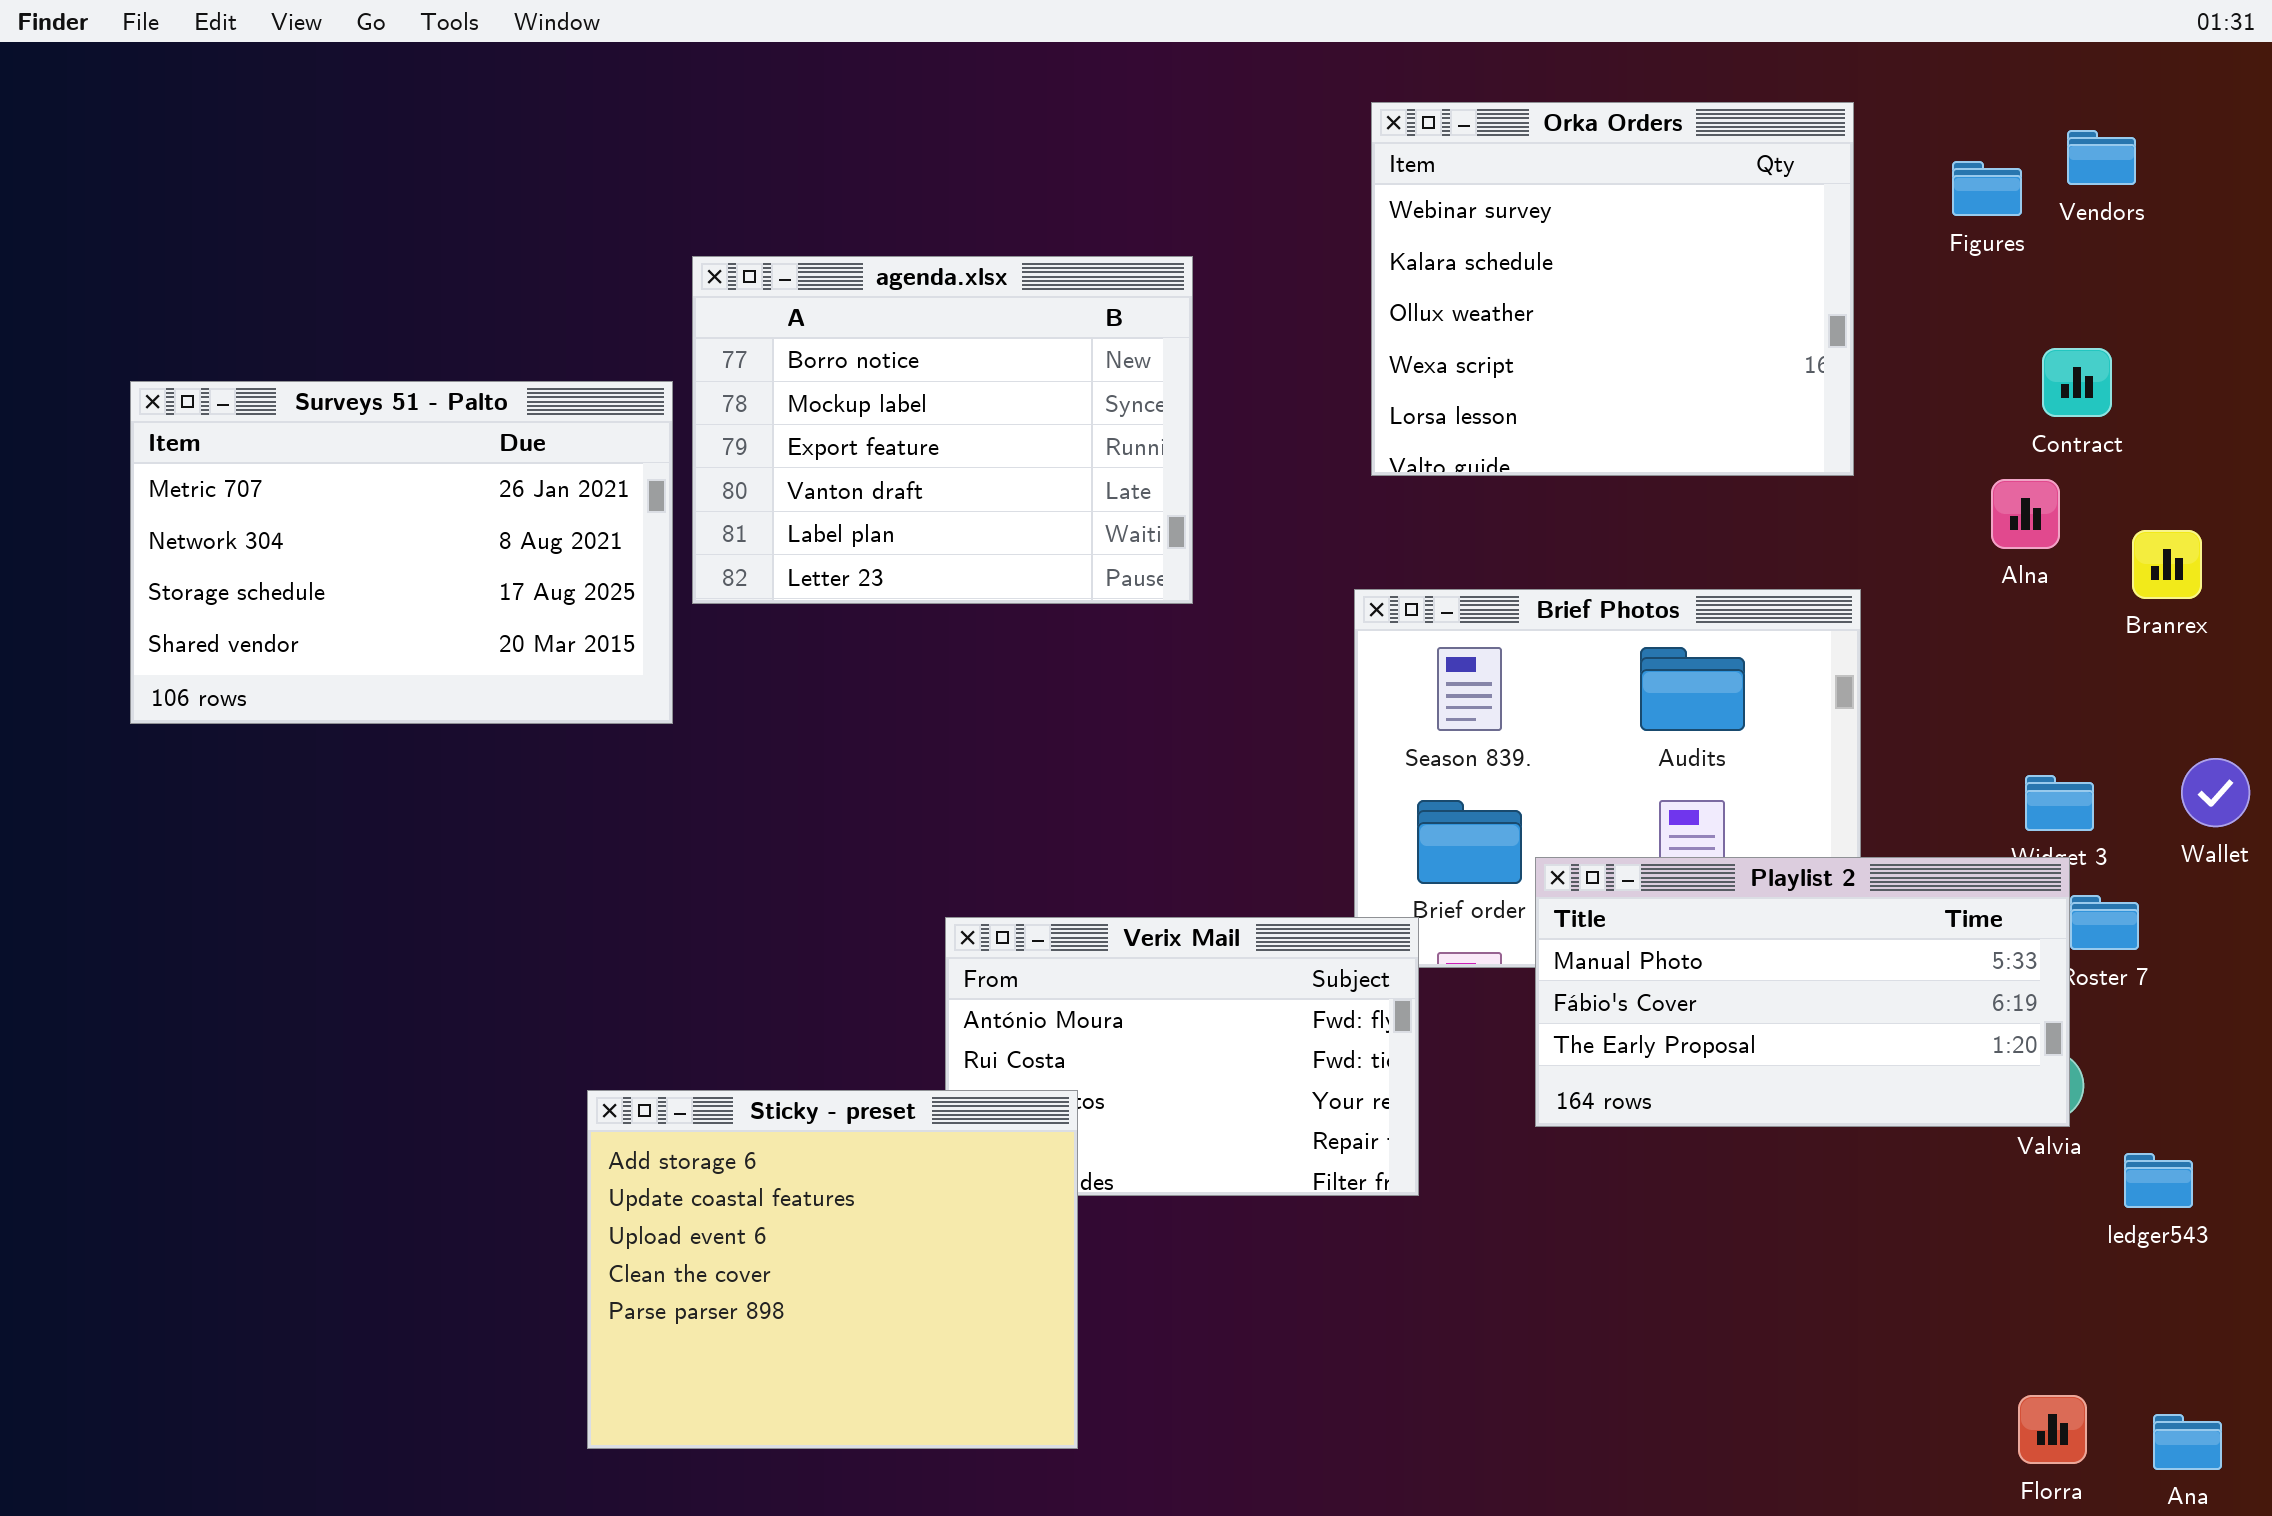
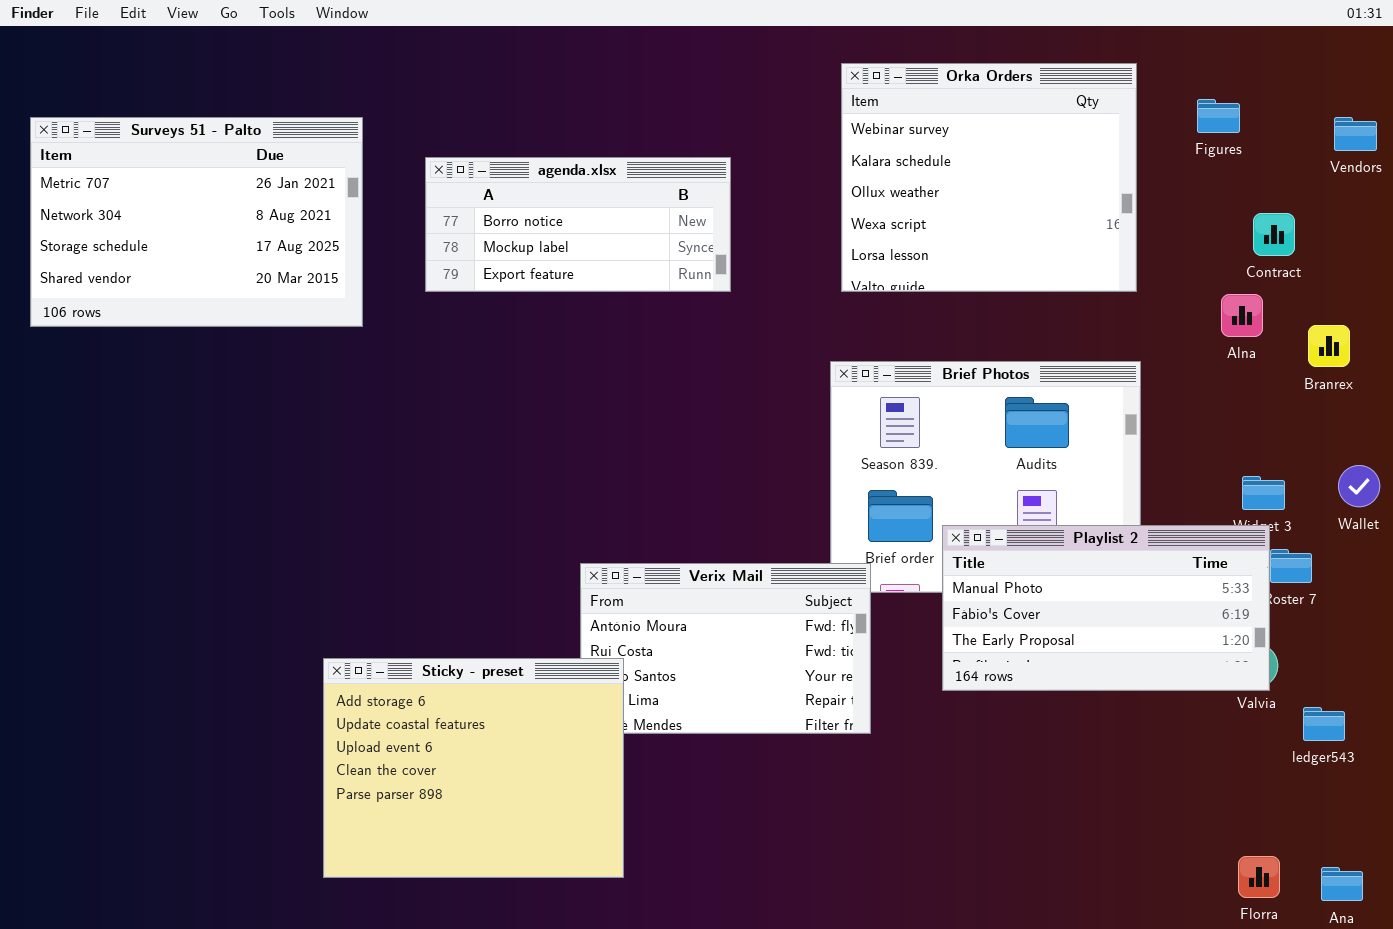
Vendors: [2067,130,2136,185] -> [1334,117,1377,151], moved
agenda.xlsx: [692,256,1193,604] -> [425,157,731,292], resized
Surveys 51 - Palto: [130,381,673,724] -> [30,117,363,327], moved
Sticky - preset: [587,1090,1078,1449] -> [323,658,624,878], moved

